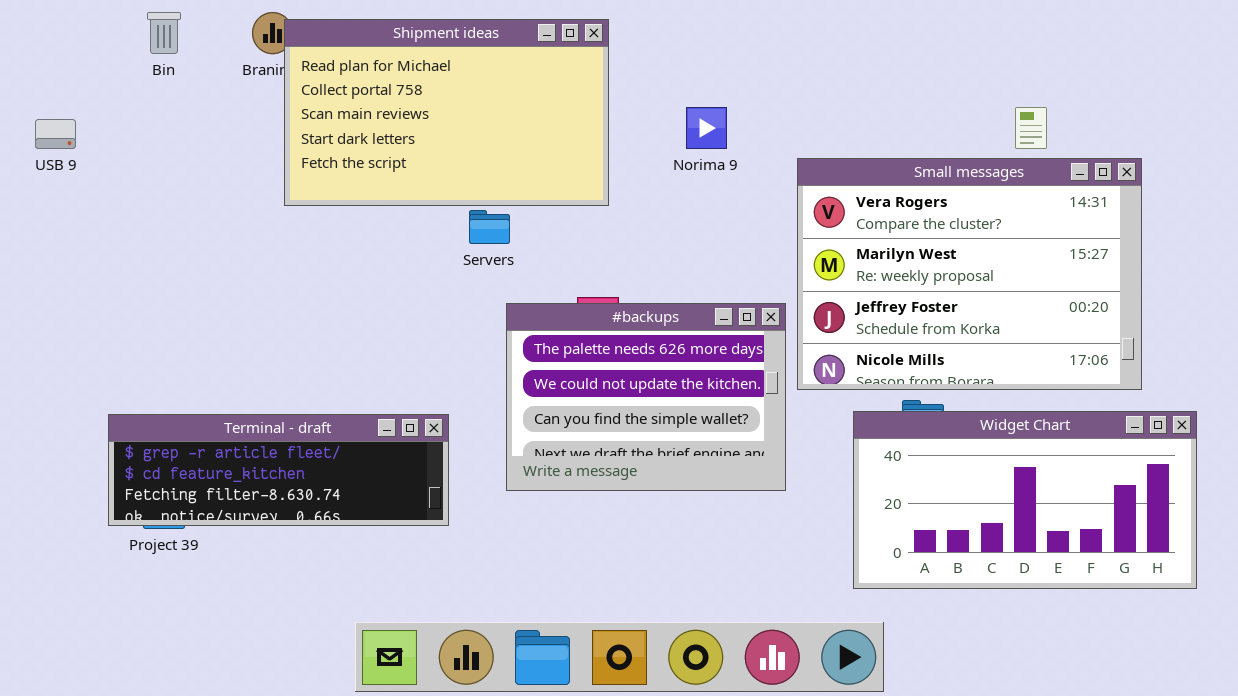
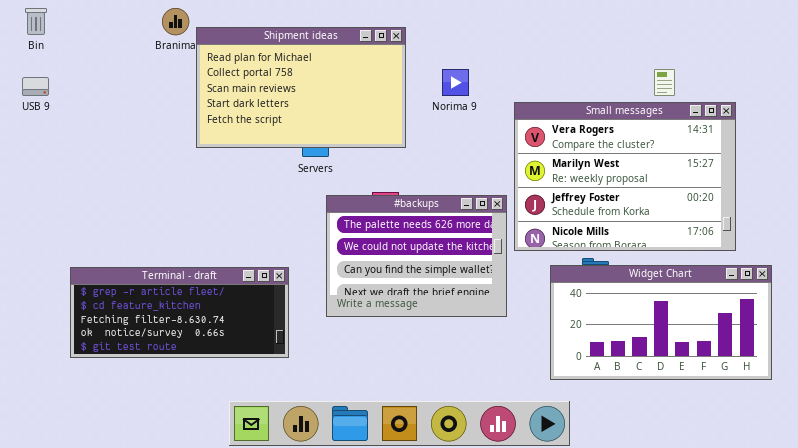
Bin: [147,12,181,54] -> [25,8,47,35], moved
Shipment ideas: [284,19,609,206] -> [196,27,406,148], moved
Terminal - draft: [108,414,449,526] -> [70,267,289,358], resized

